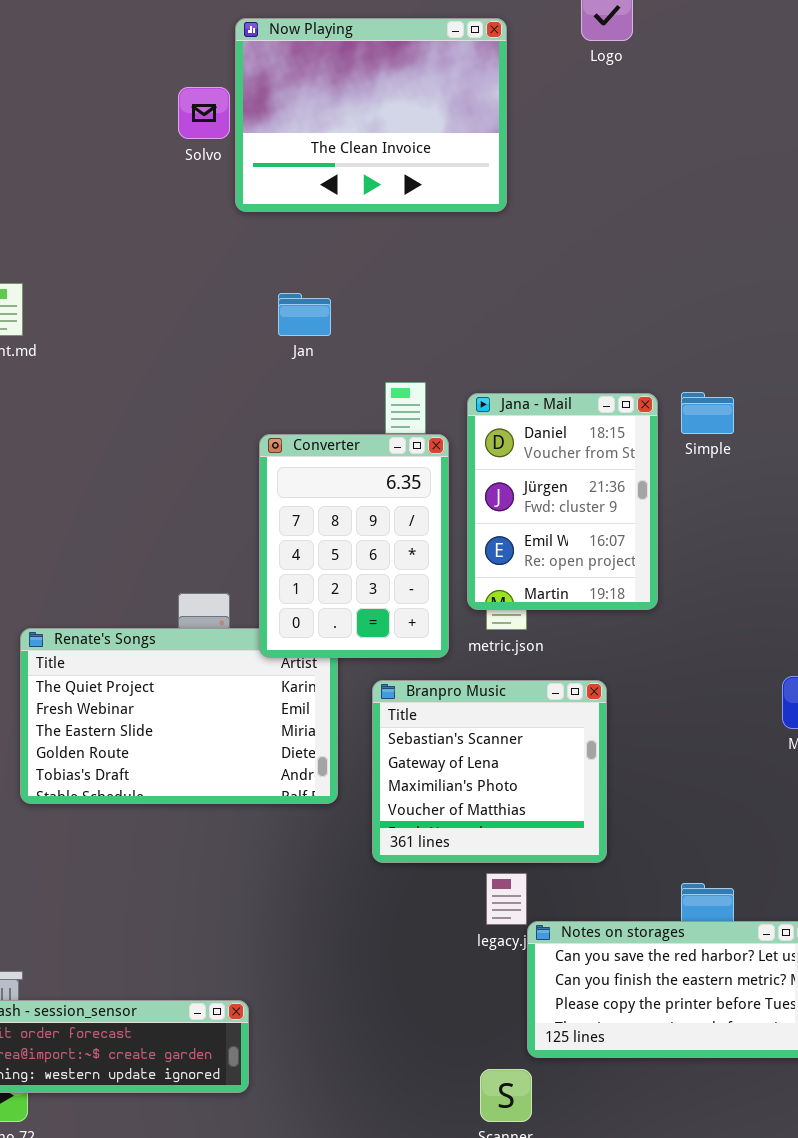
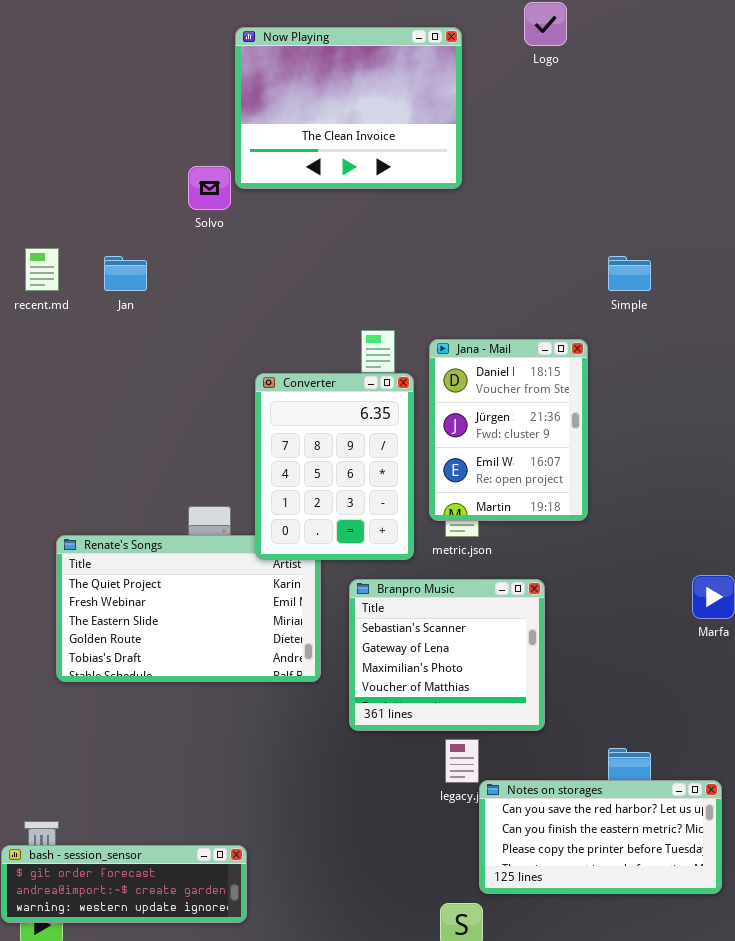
Solvo: [178,87,230,139] -> [188,166,231,210], moved
Jan: [278,293,331,336] -> [104,256,147,291], moved
Simple: [681,392,734,434] -> [608,256,651,291], moved

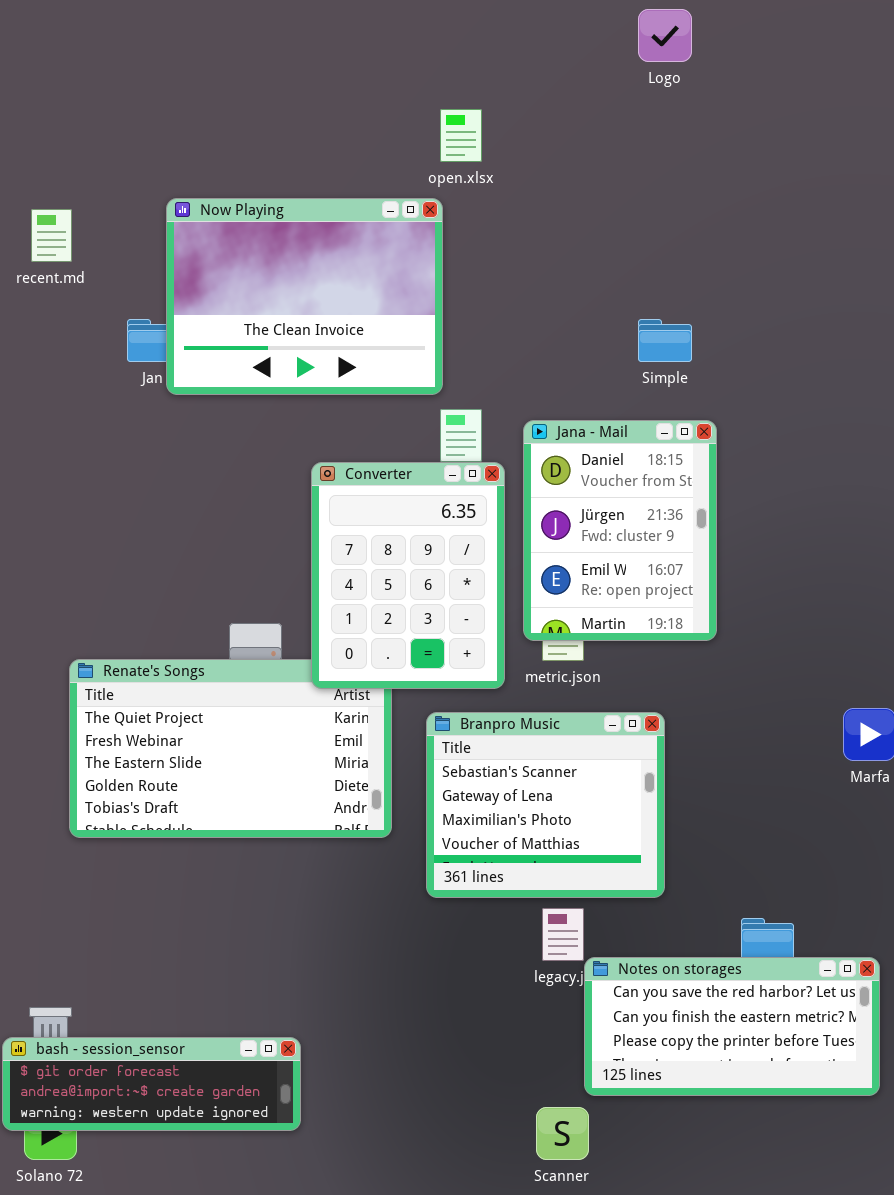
Now Playing: [235,27,462,189] -> [166,198,443,395], moved
recent.md: [25,248,59,291] -> [31,209,72,262], moved
Simple: [608,256,651,291] -> [638,319,692,362], moved

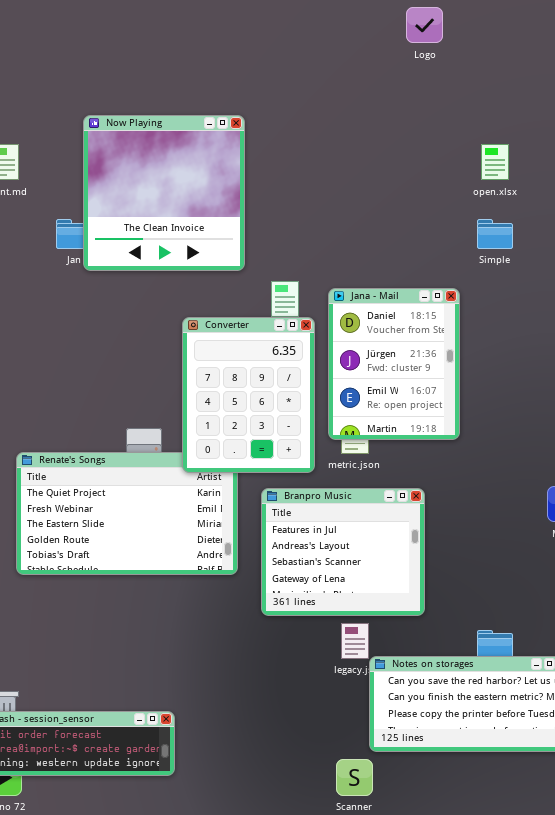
open.xlsx: [440,109,482,162] -> [481,144,509,180], moved
Now Playing: [166,198,443,395] -> [83,115,245,271], resized
Simple: [638,319,692,362] -> [477,219,513,249], moved
Branpro Music: [426,712,665,898] -> [261,488,425,616], scrolled up 2 rows

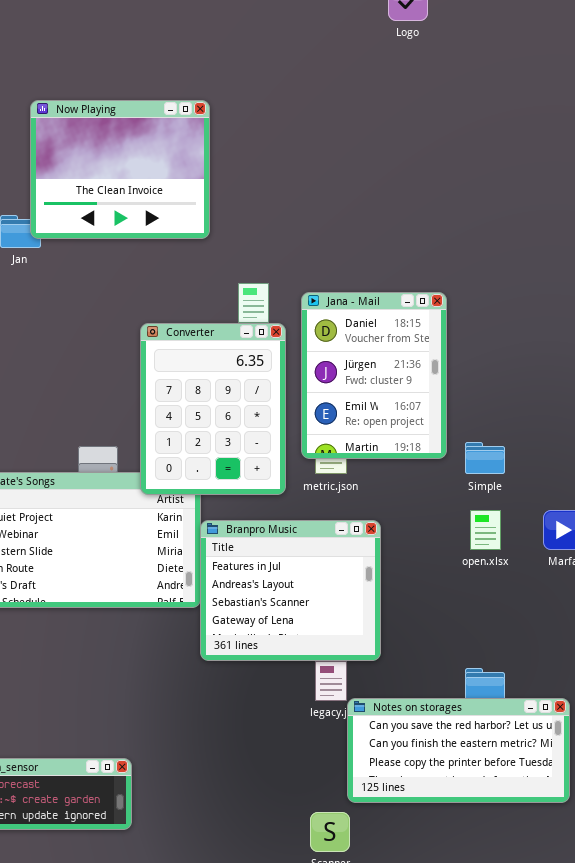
Now Playing: [83,115,245,271] -> [30,100,210,239], resized
open.xlsx: [481,144,509,180] -> [470,510,501,550], moved
Simple: [477,219,513,249] -> [465,442,505,474], moved
Branpro Music: [261,488,425,616] -> [200,520,381,661], moved

